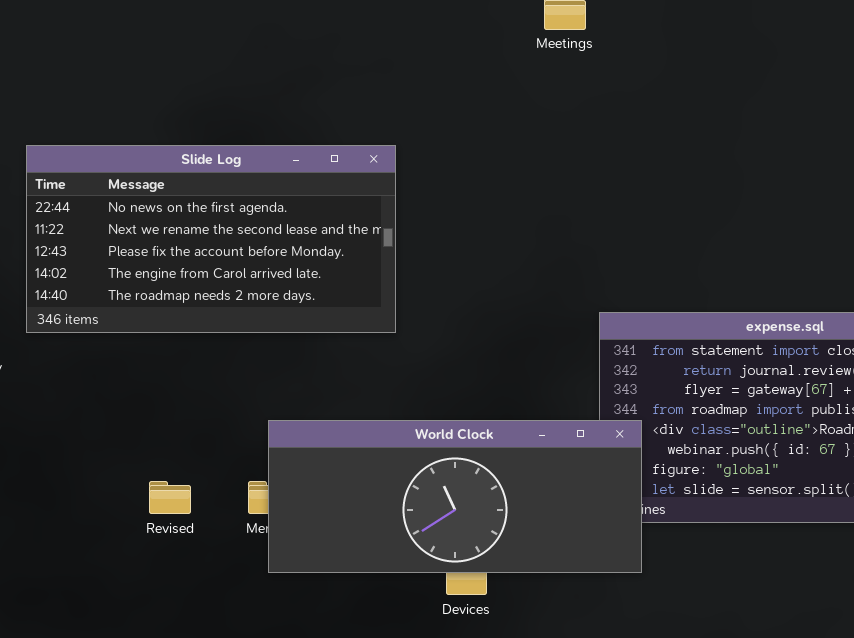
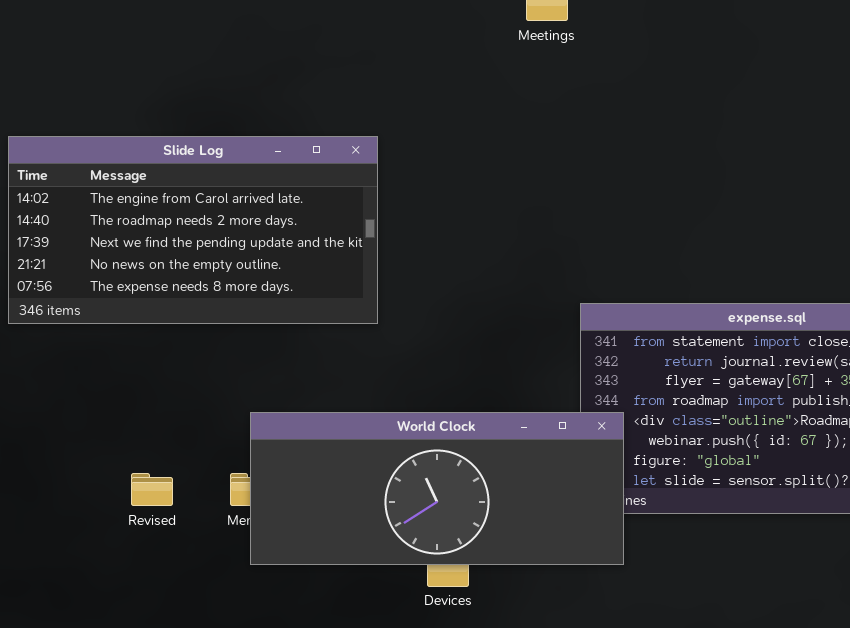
Slide Log: [26,145,396,333] -> [8,136,378,324], scrolled down 3 rows

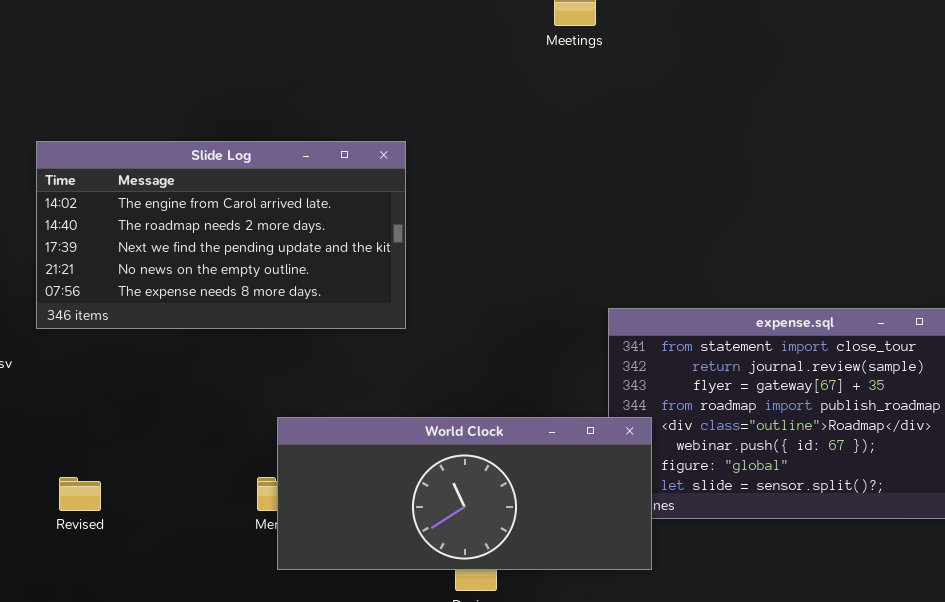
Revised: [131,473,173,506] -> [59,477,101,511], moved

